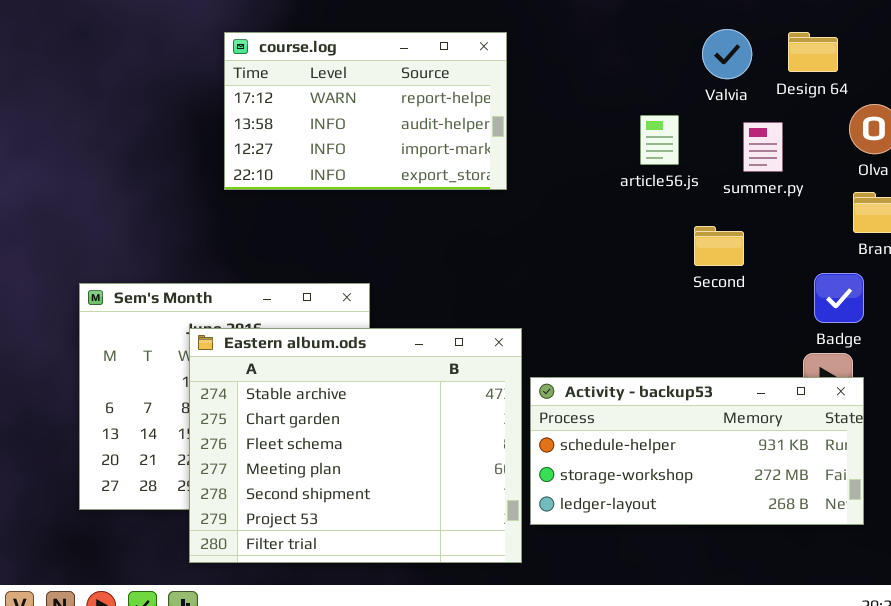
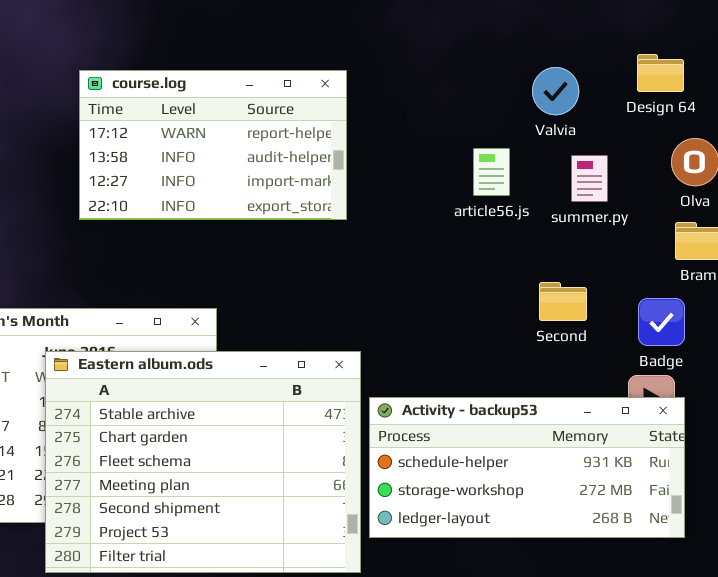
Design 64: [788,32,838,72] -> [637,54,684,92], moved
Second: [694,226,744,266] -> [539,282,587,321], moved

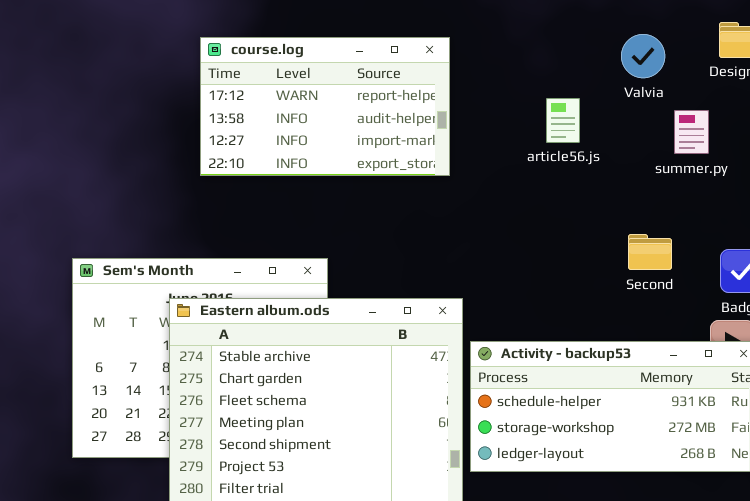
article56.js: [473,148,510,196] -> [546,98,580,143], moved
summer.py: [571,155,608,202] -> [674,110,709,154], moved

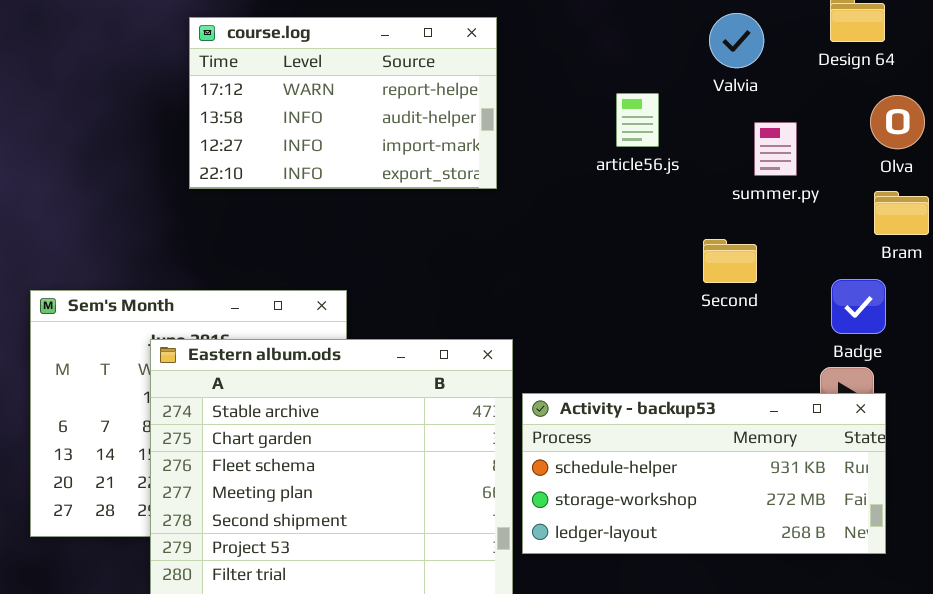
summer.py: [674,110,709,154] -> [754,122,797,176], moved
Second: [628,234,672,270] -> [703,239,757,283], moved

